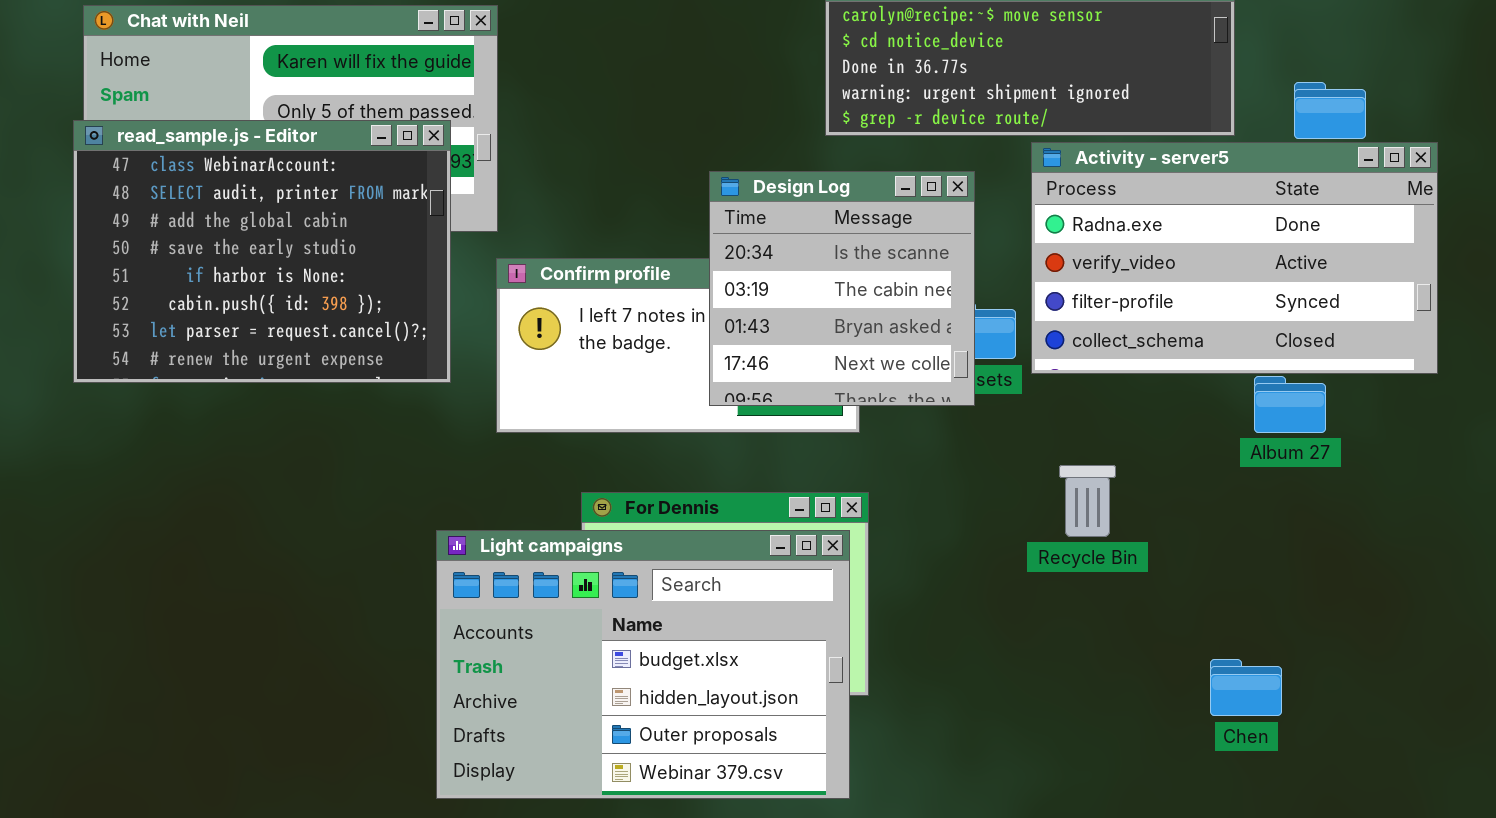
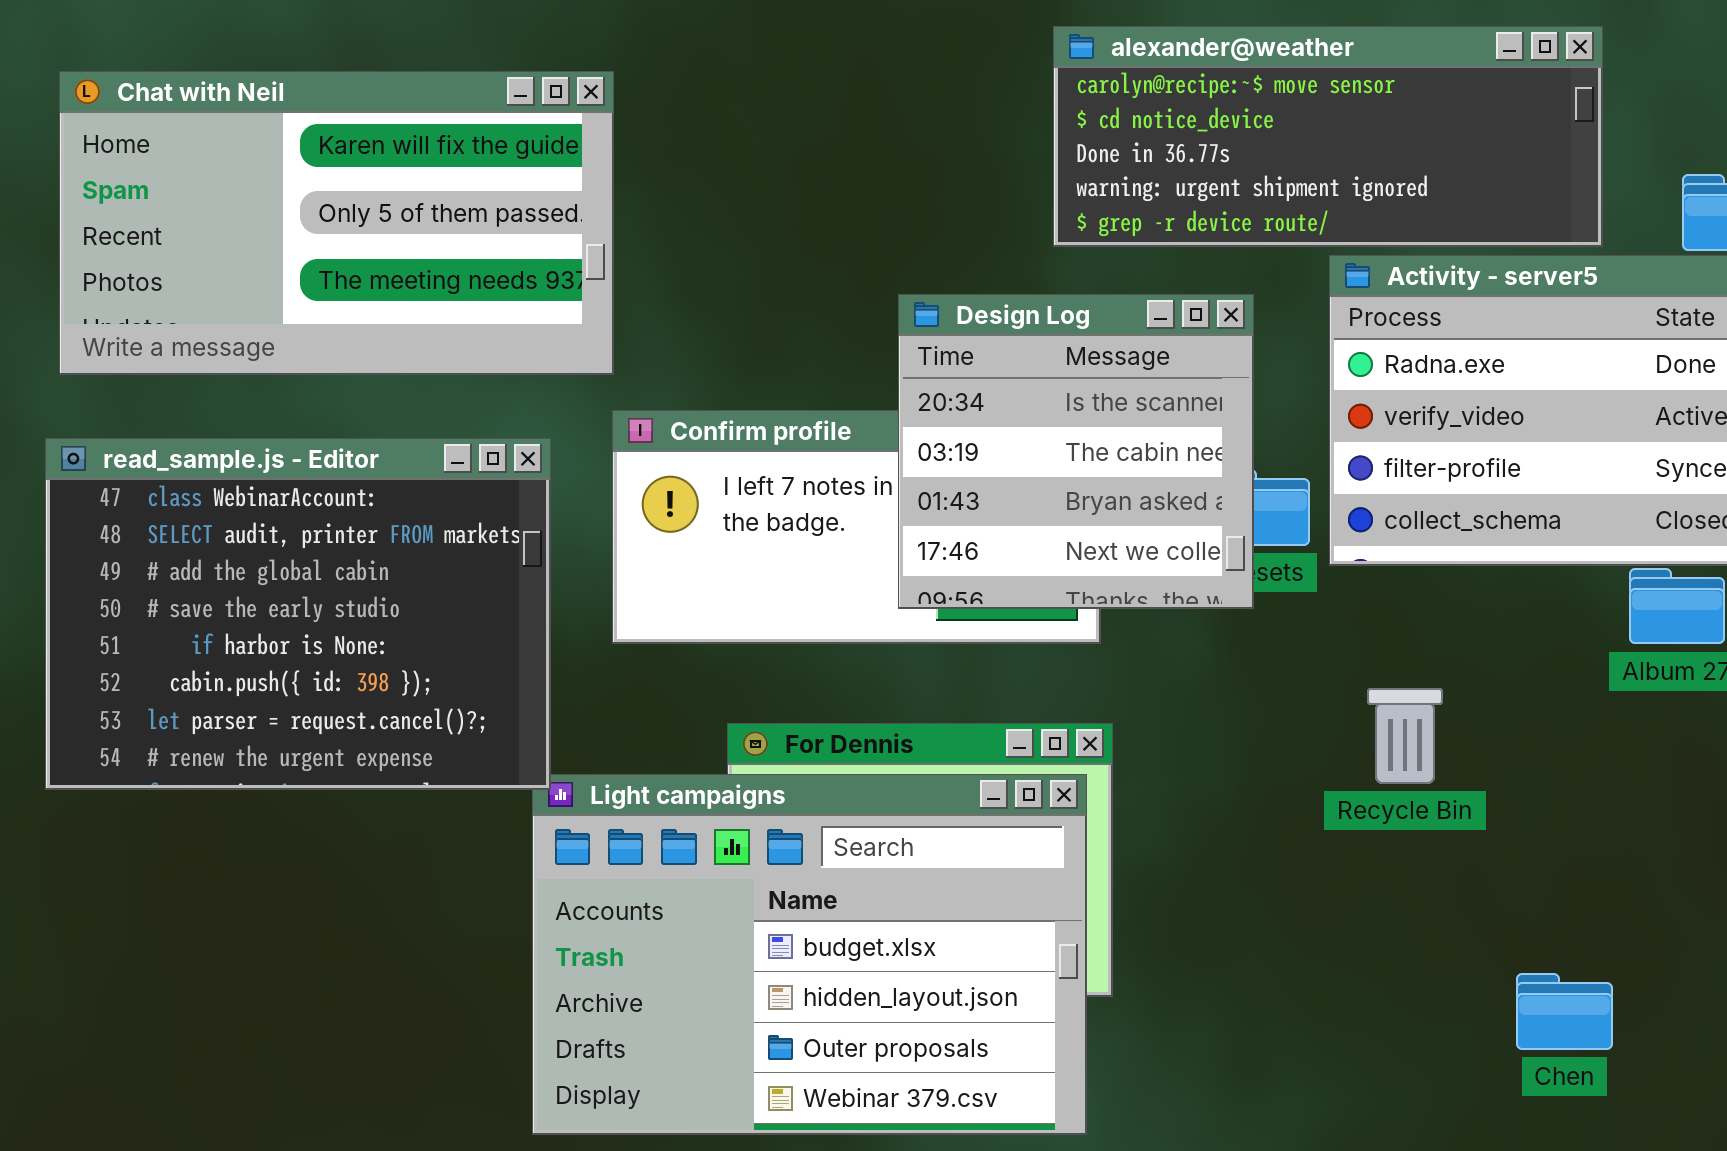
read_sample.js - Editor: [73,120,451,383] -> [45,438,551,790], moved
Chen: [1210,659,1282,716] -> [1516,973,1613,1050], moved

